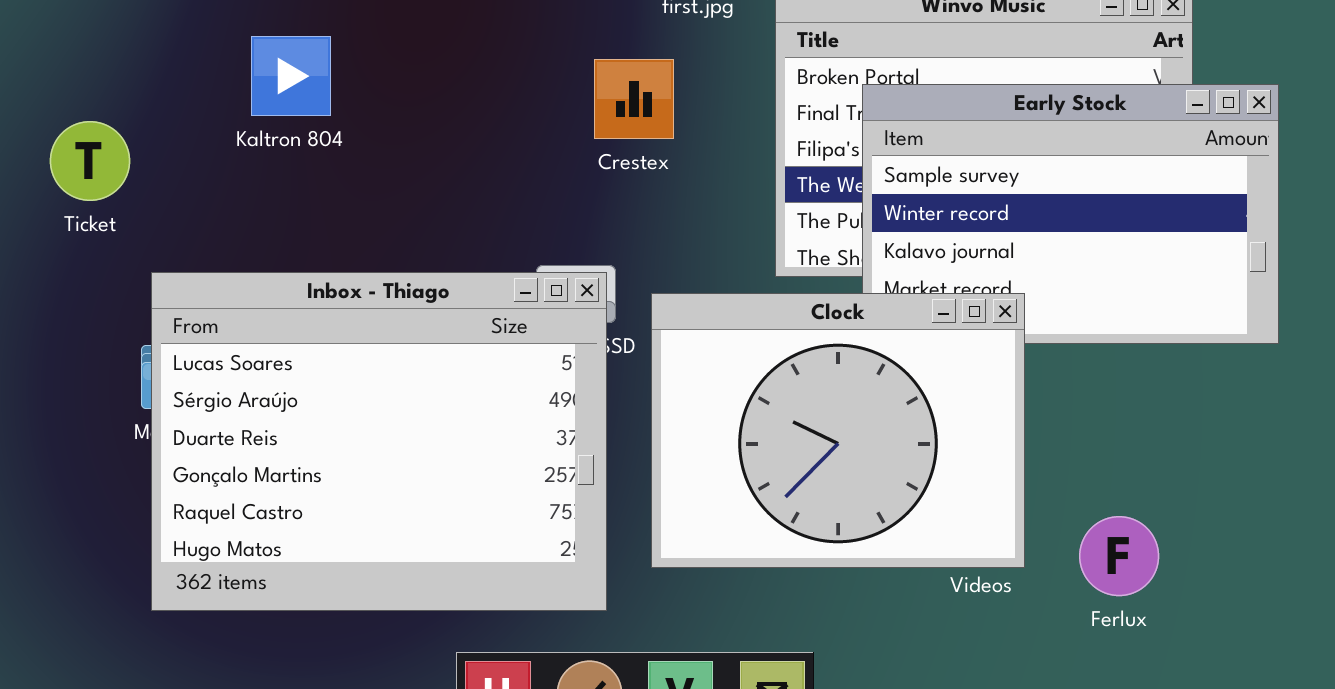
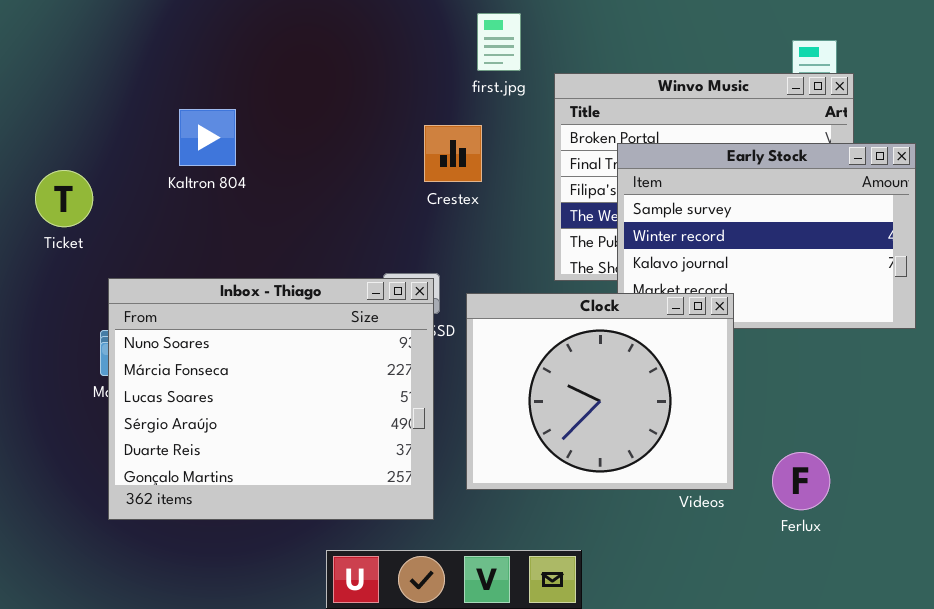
Inbox - Thiago: [151,272,607,611] -> [108,278,434,520], scrolled up 2 rows

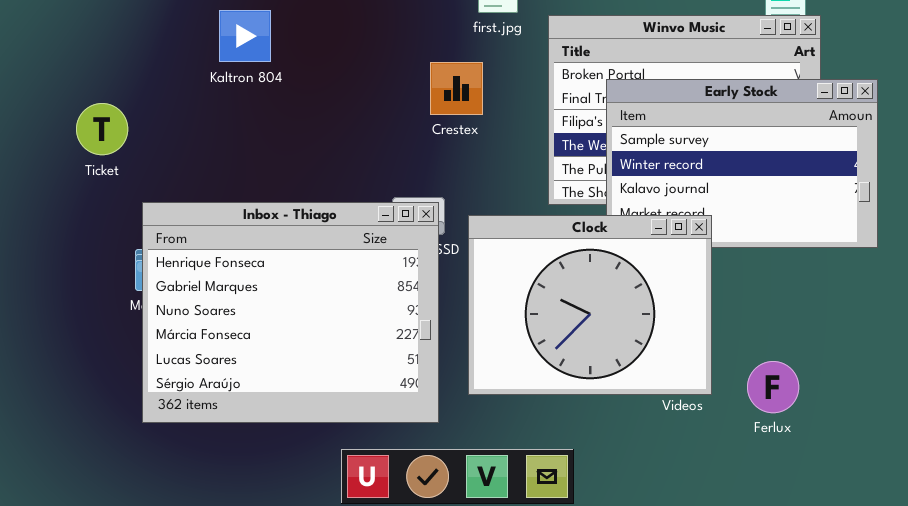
Kaltron 804: [179,109,236,166] -> [219,10,271,62], moved
Inbox - Thiago: [108,278,434,520] -> [142,202,439,423], scrolled up 2 rows

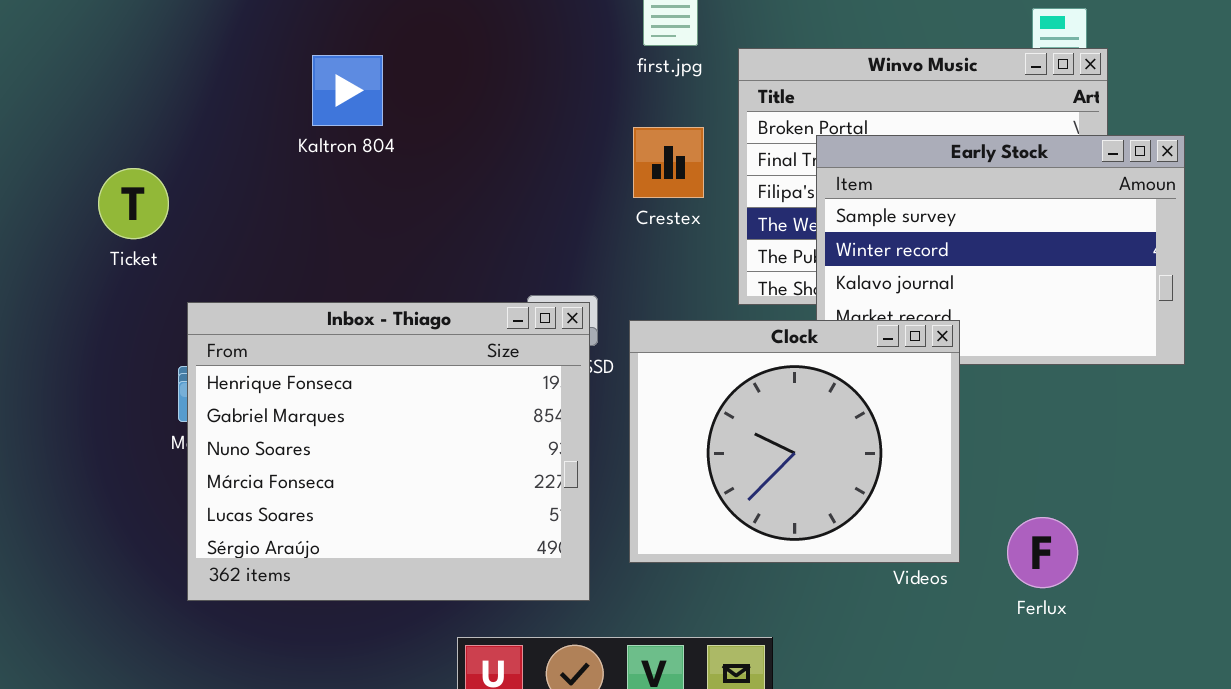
Kaltron 804: [219,10,271,62] -> [312,55,383,126], moved
Crestex: [430,62,483,115] -> [633,127,704,198], moved

